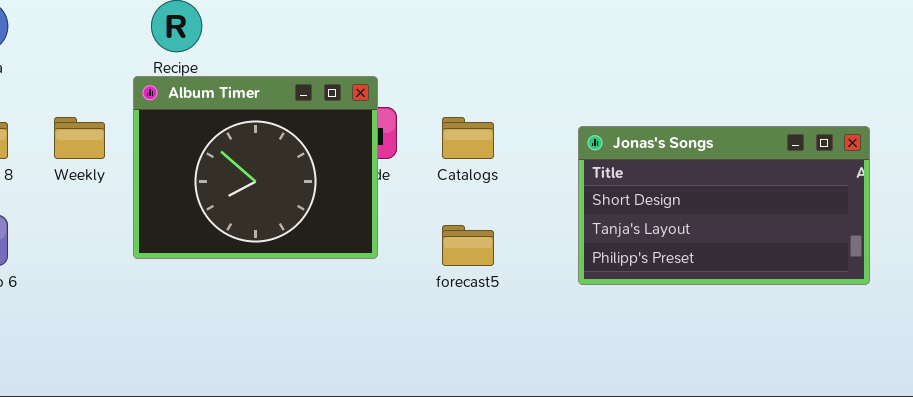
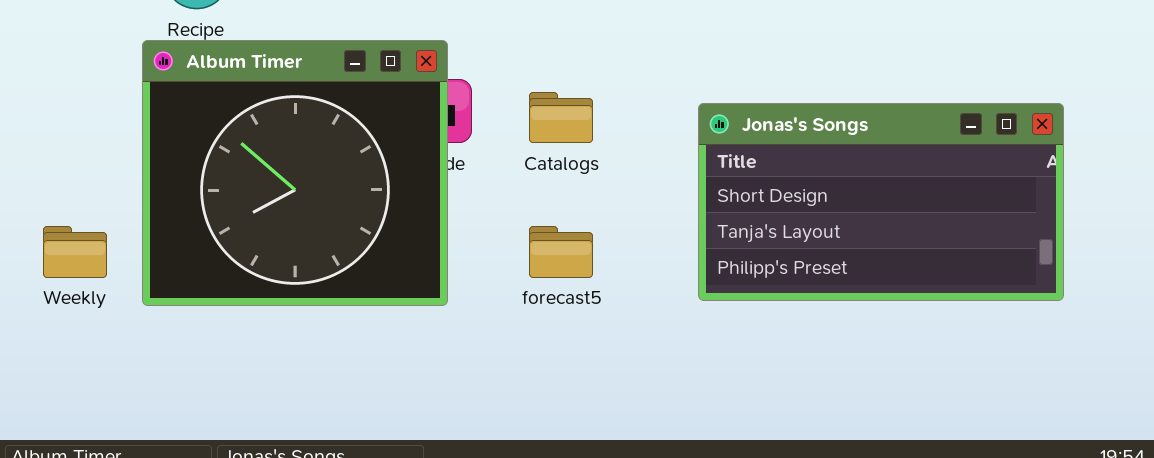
Album Timer: [133,76,378,259] -> [142,40,448,306], resized
Weekly: [54,117,105,159] -> [43,226,107,278], moved

